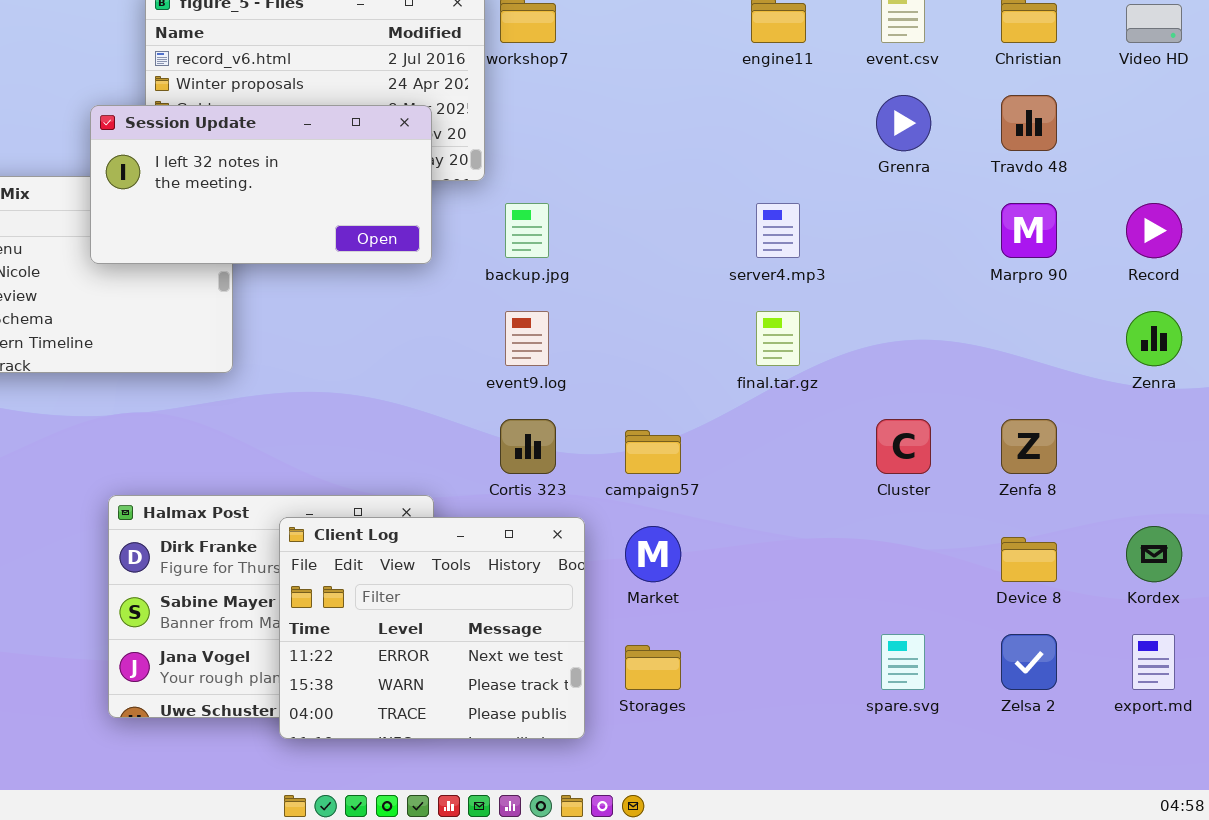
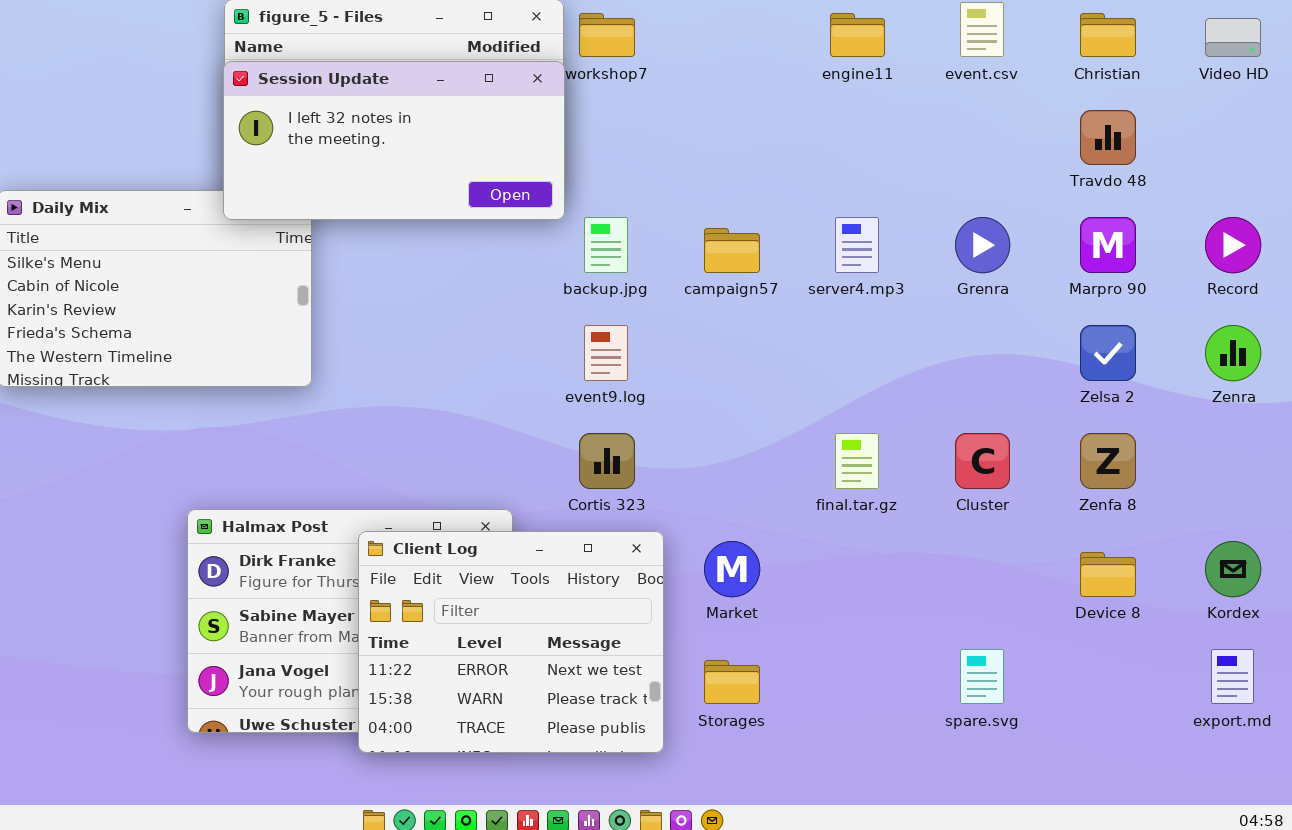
Grenra: [876,95,931,151] -> [955,217,1010,273], moved
Session Update: [90,105,432,264] -> [223,61,565,220], moved
final.tar.gz: [756,311,800,366] -> [835,433,879,489], moved
campaign57: [625,430,681,474] -> [704,228,760,273], moved
Zelsa 2: [1001,634,1057,690] -> [1080,325,1136,381], moved

